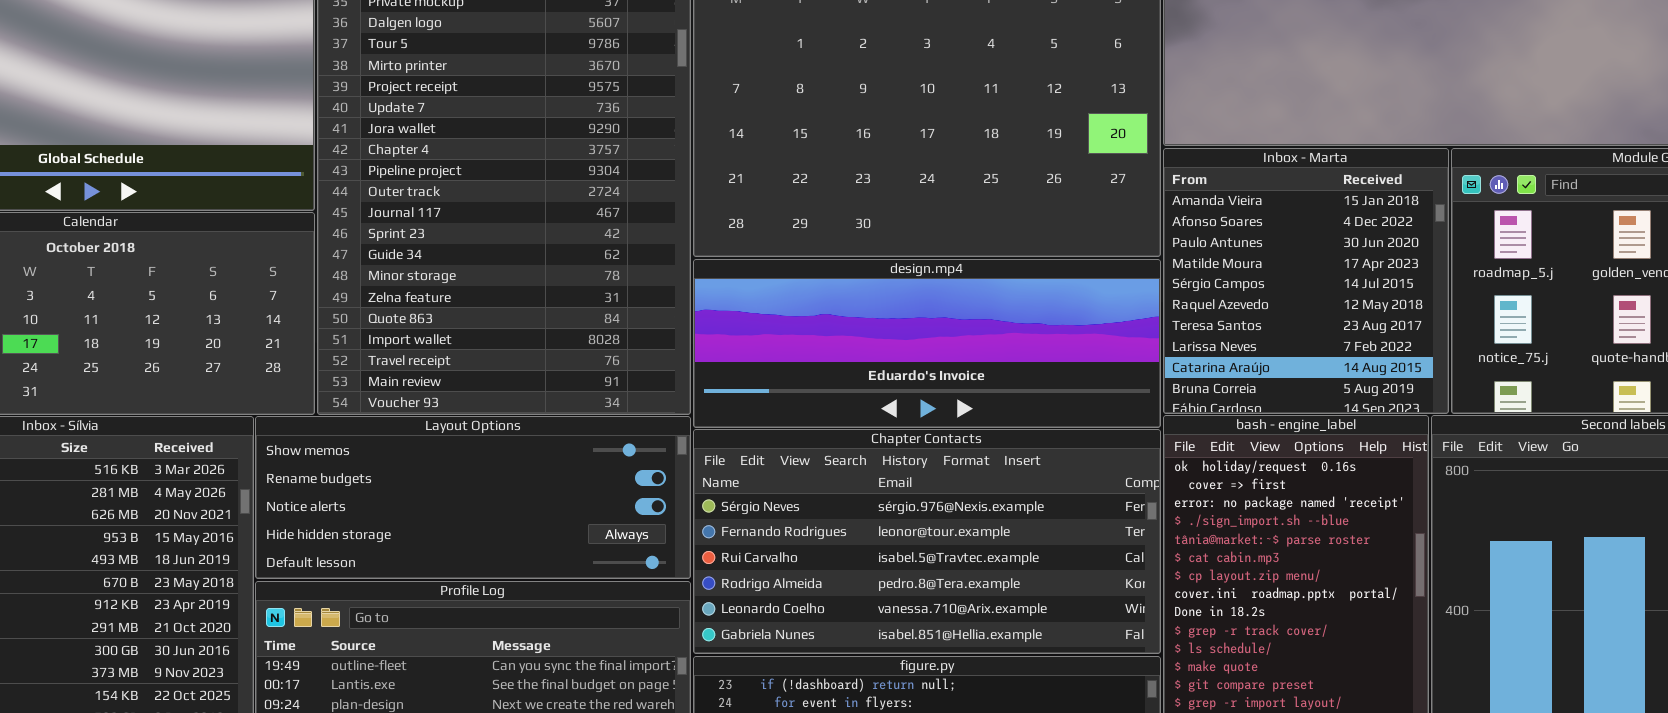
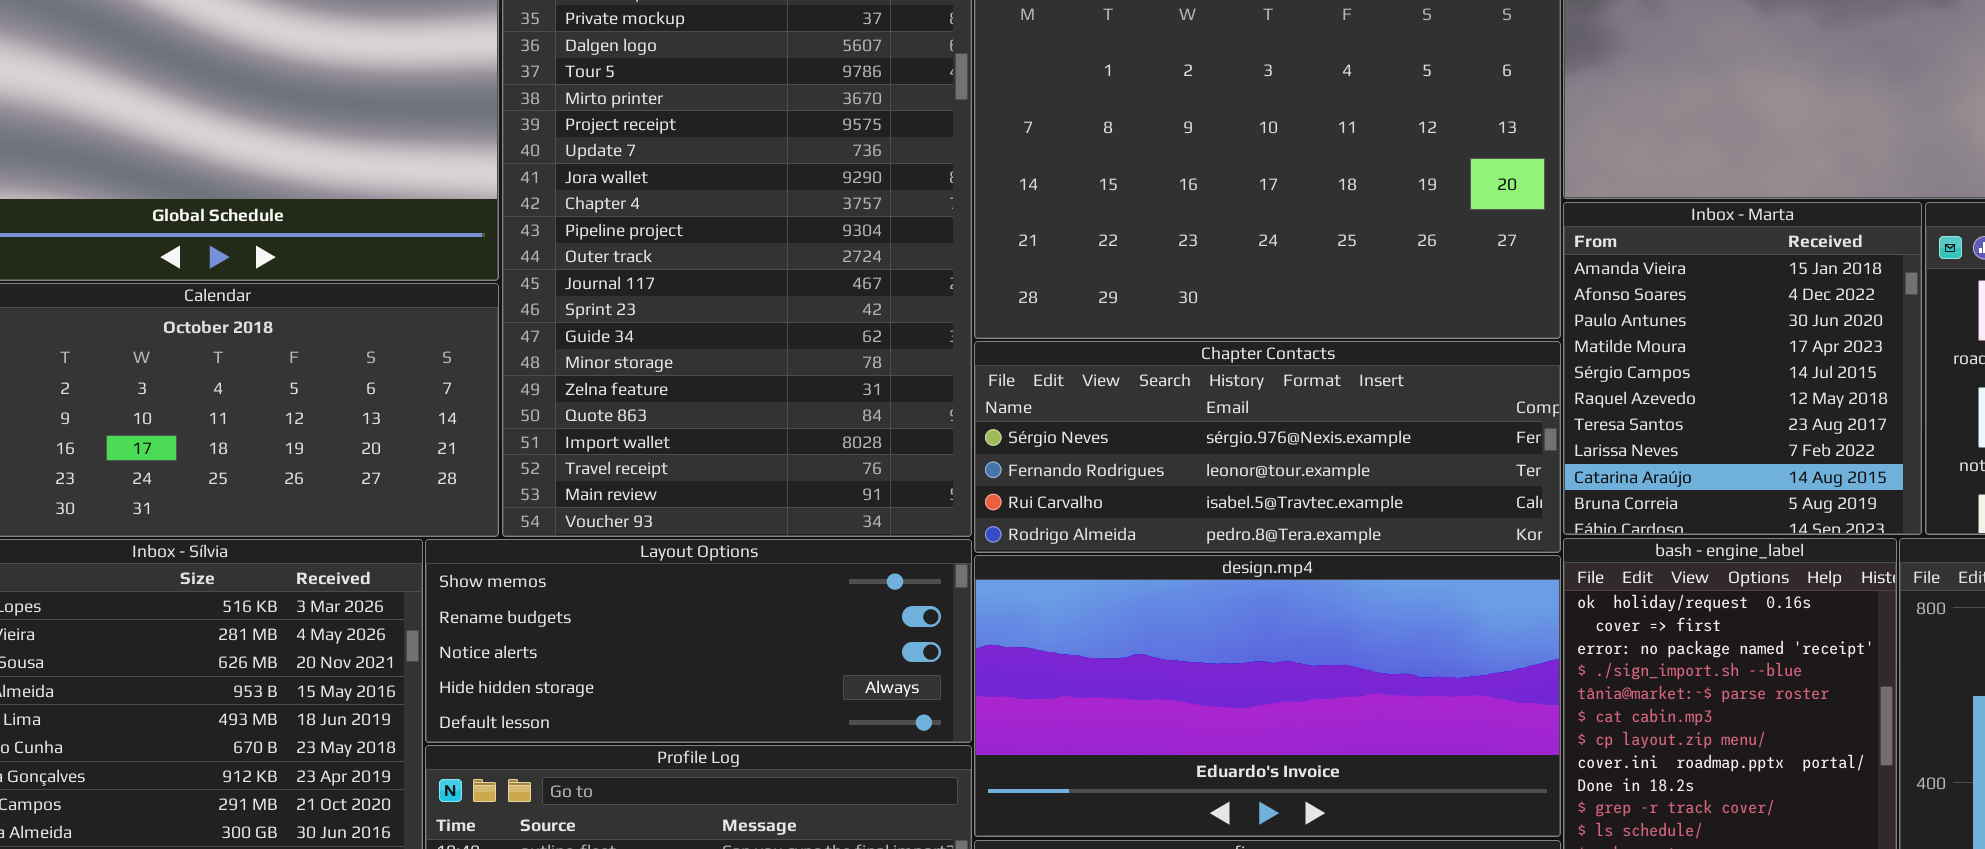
design.mp4: [693,259,1161,428] -> [974,555,1561,837], moved, resized
Chapter Contacts: [693,429,1161,654] -> [974,341,1561,553], moved, resized

